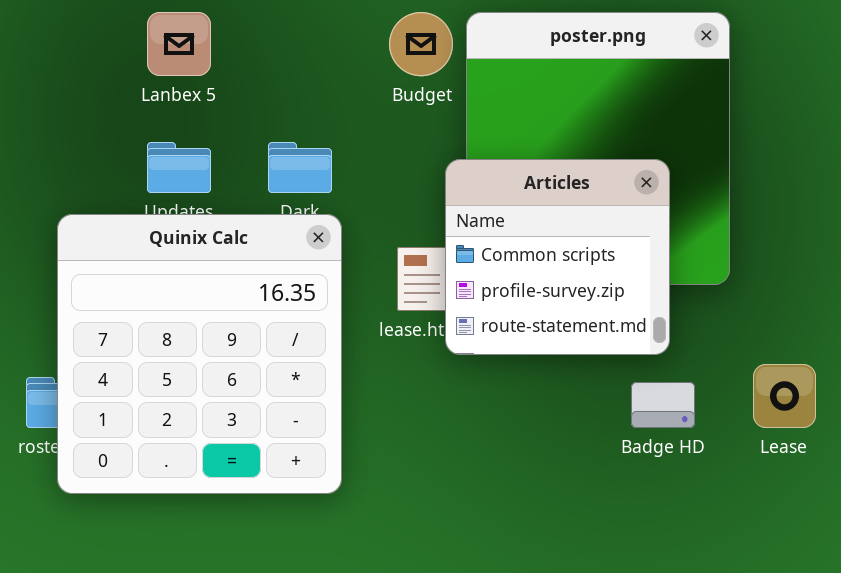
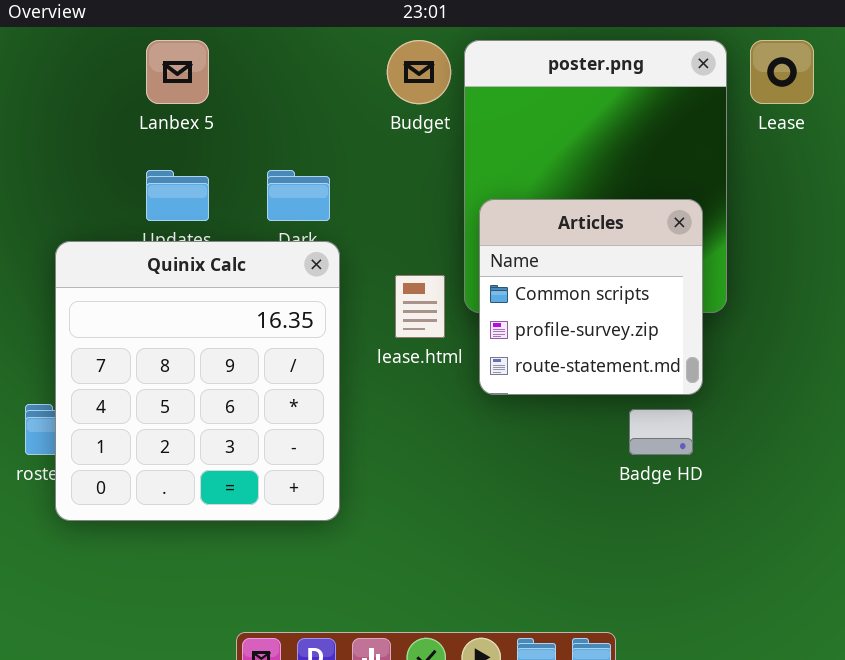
Articles: [445,159,670,355] -> [479,199,703,395], moved
Lease: [753,364,816,428] -> [750,40,814,104], moved

